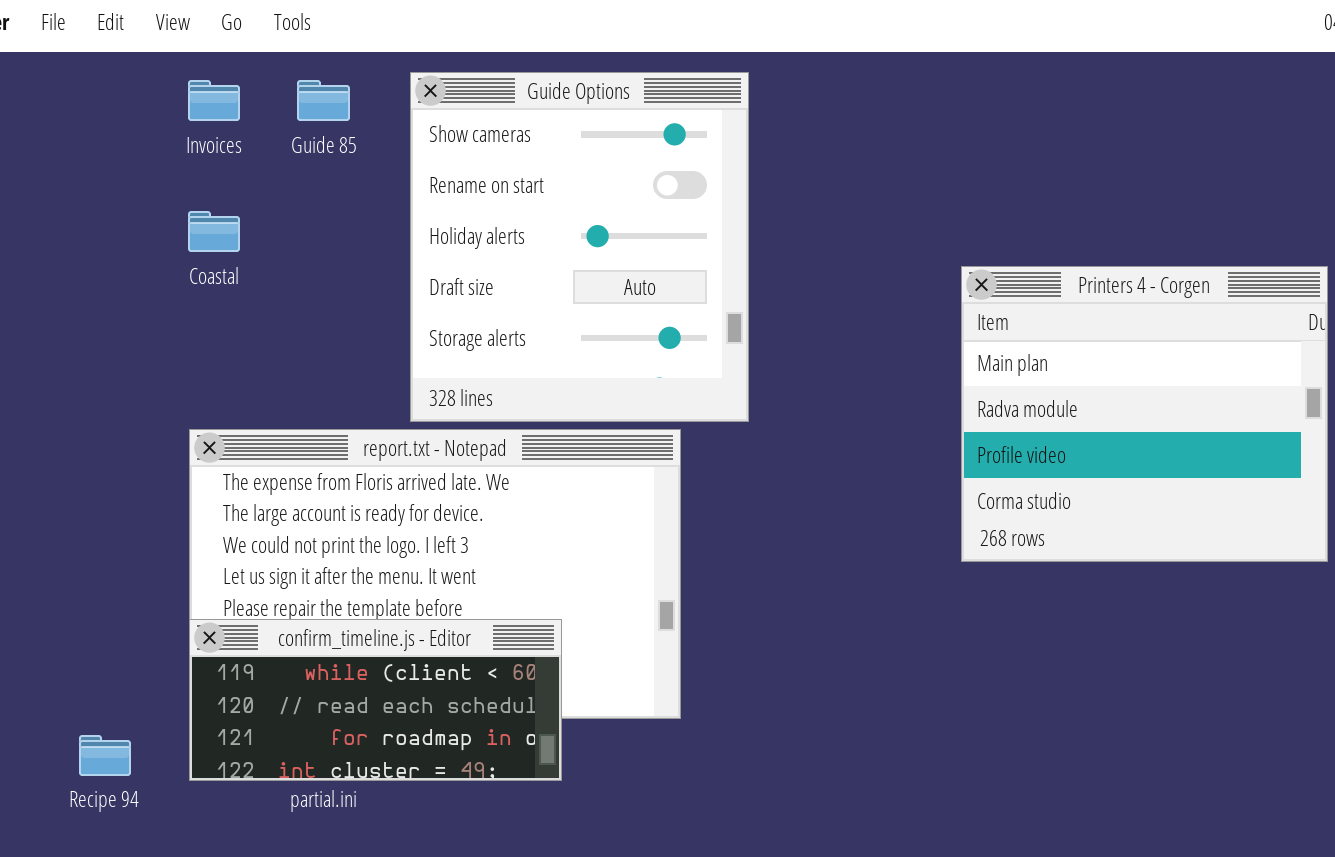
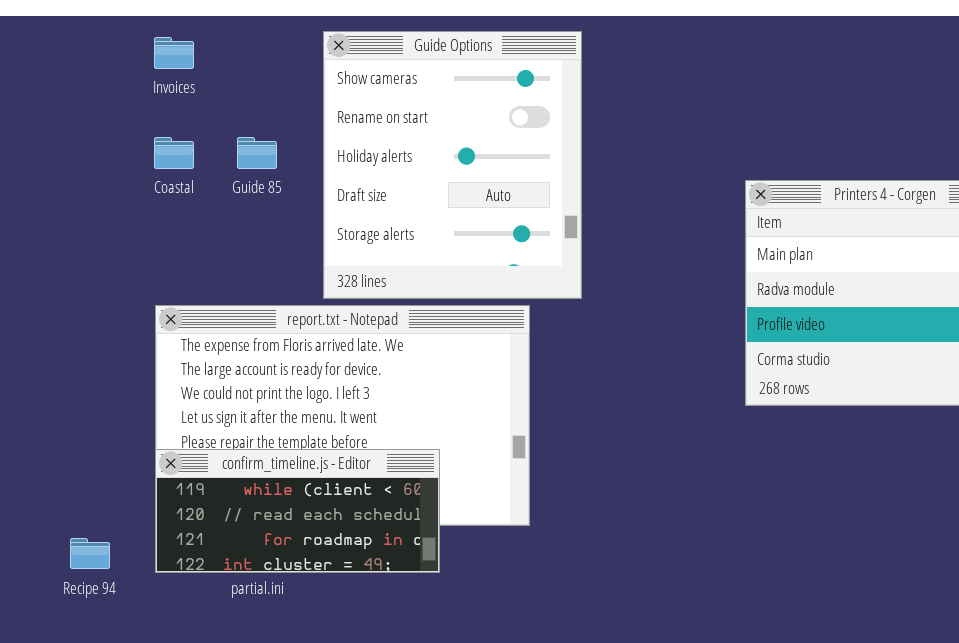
Guide 85: [297,80,350,121] -> [237,137,277,169], moved

